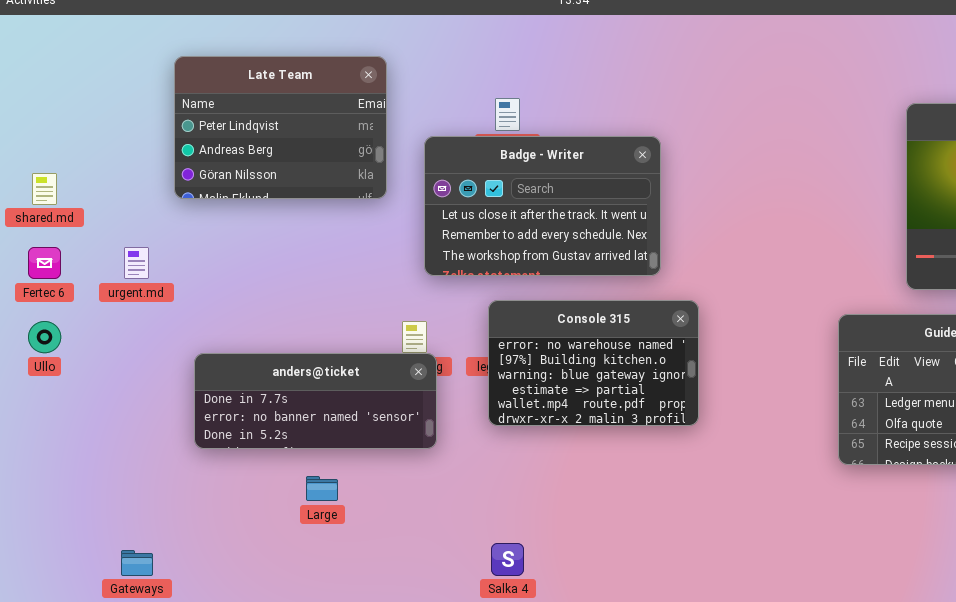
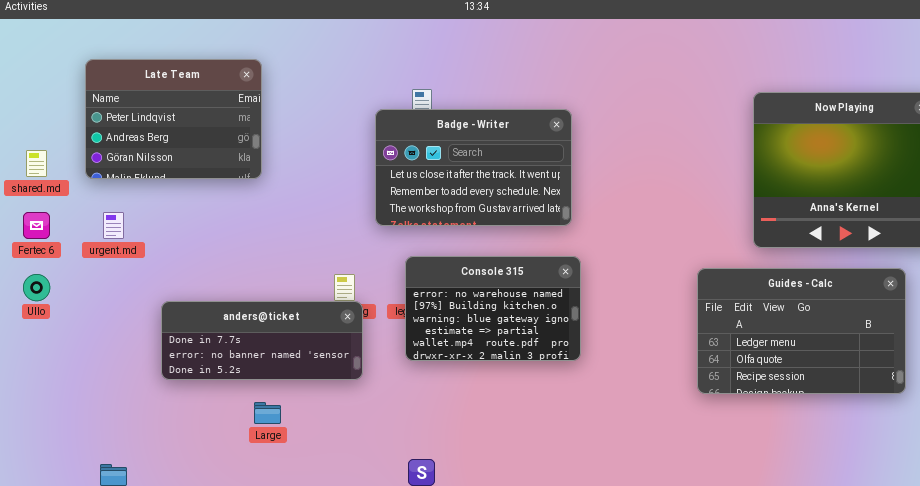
Late Team: [174,56,387,199] -> [85,59,262,179], moved
Badge - Writer: [424,136,661,276] -> [375,109,572,226], moved

